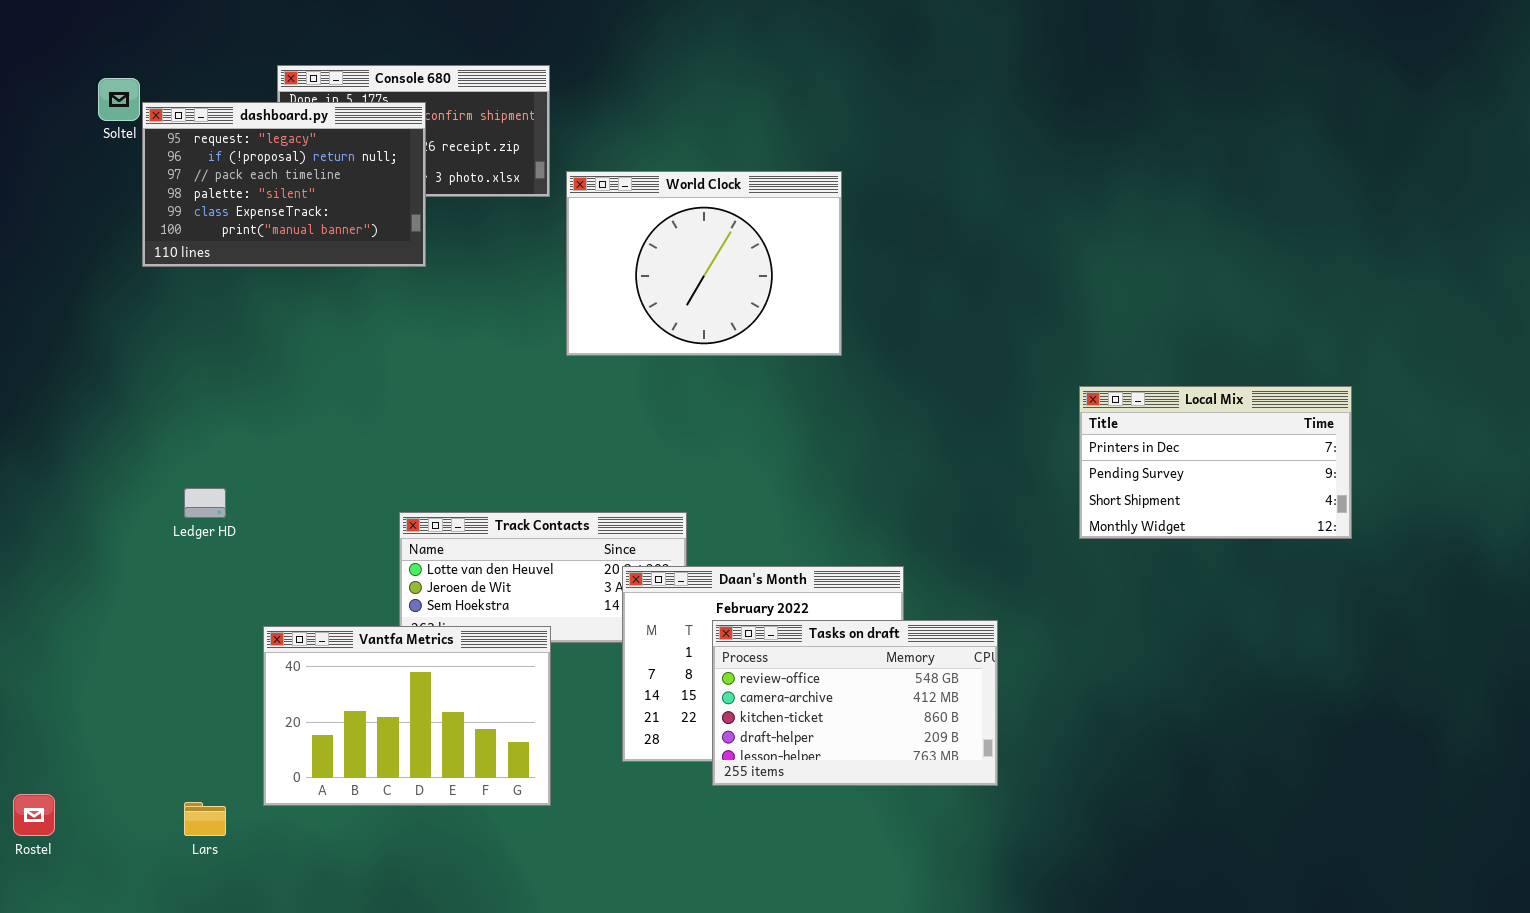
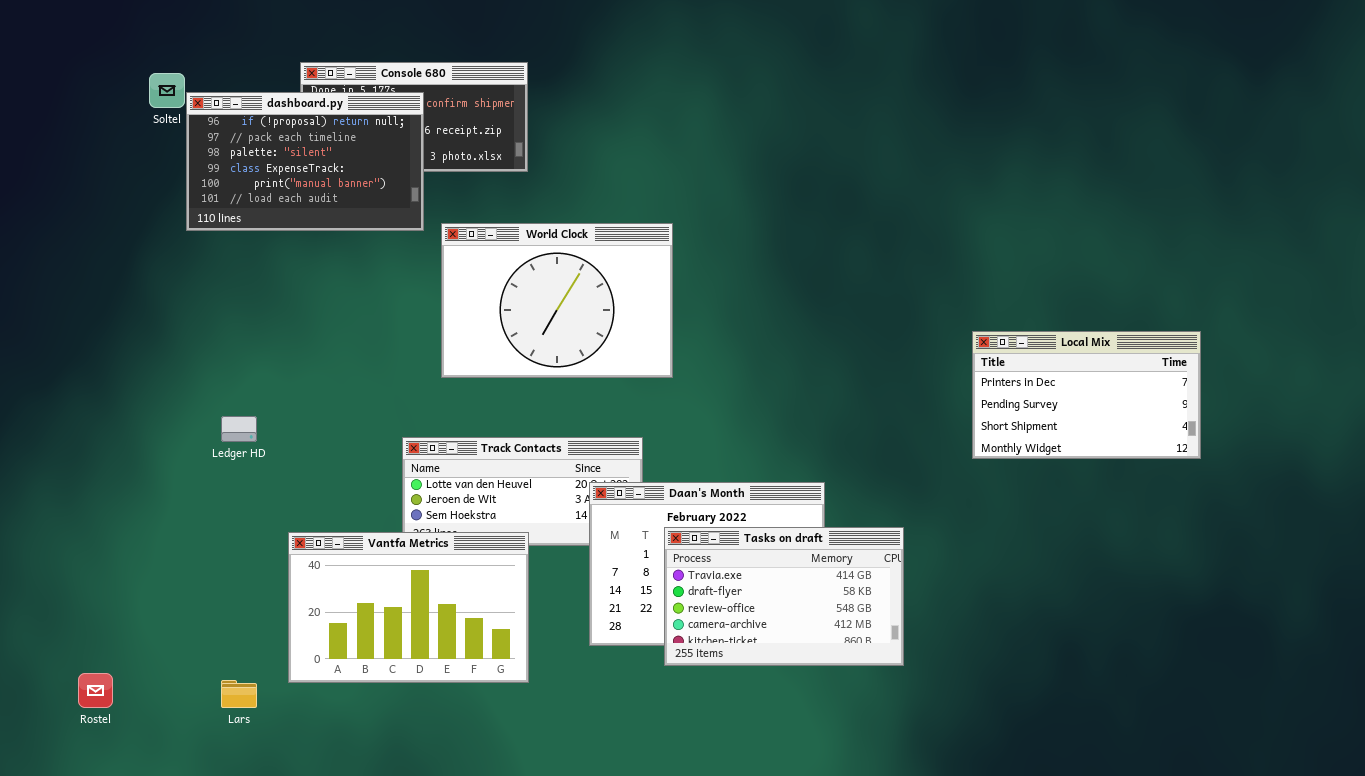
dashboard.py: [142,102,426,267] -> [186,92,424,231], scrolled down 1 row
World Clock: [566,171,842,356] -> [441,223,673,378], moved
Tasks on draft: [712,620,998,786] -> [664,527,904,666], scrolled up 2 rows

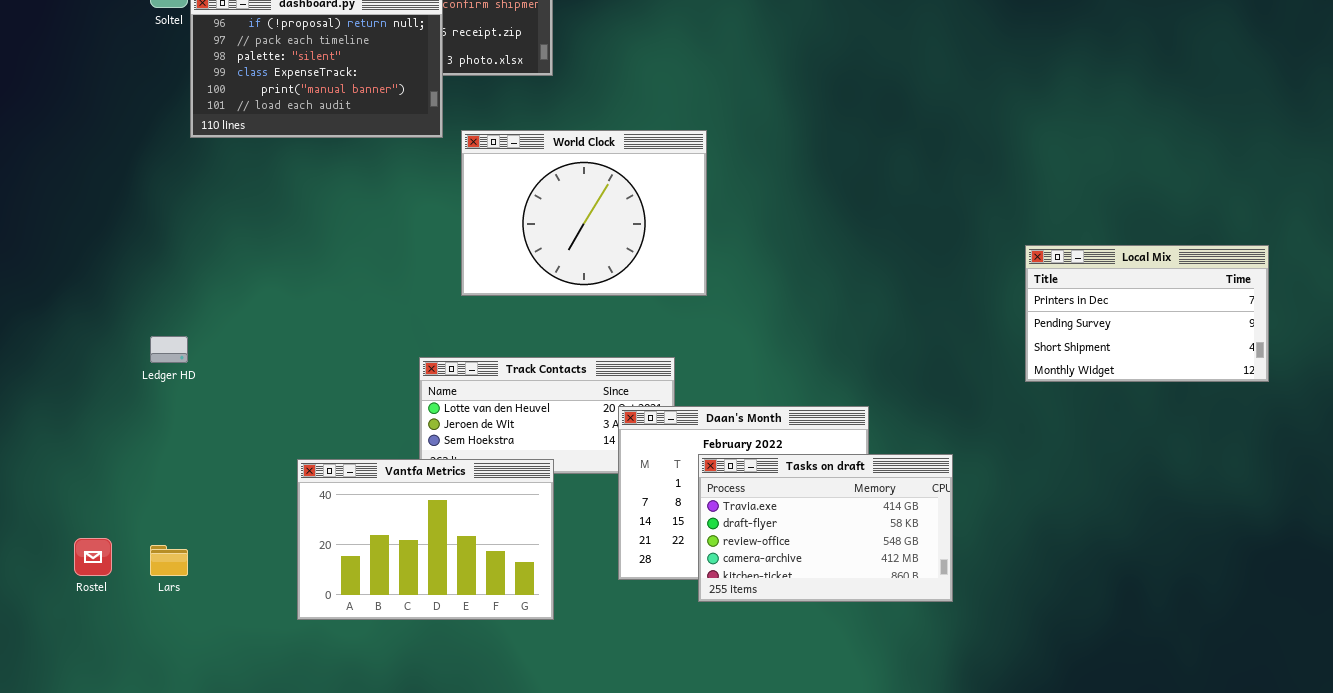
Ledger HD: [221,416,257,442] -> [150,336,188,363], moved
Rostel: [78,673,113,708] -> [74,538,112,576], moved
Lars: [221,680,257,708] -> [150,545,188,576], moved

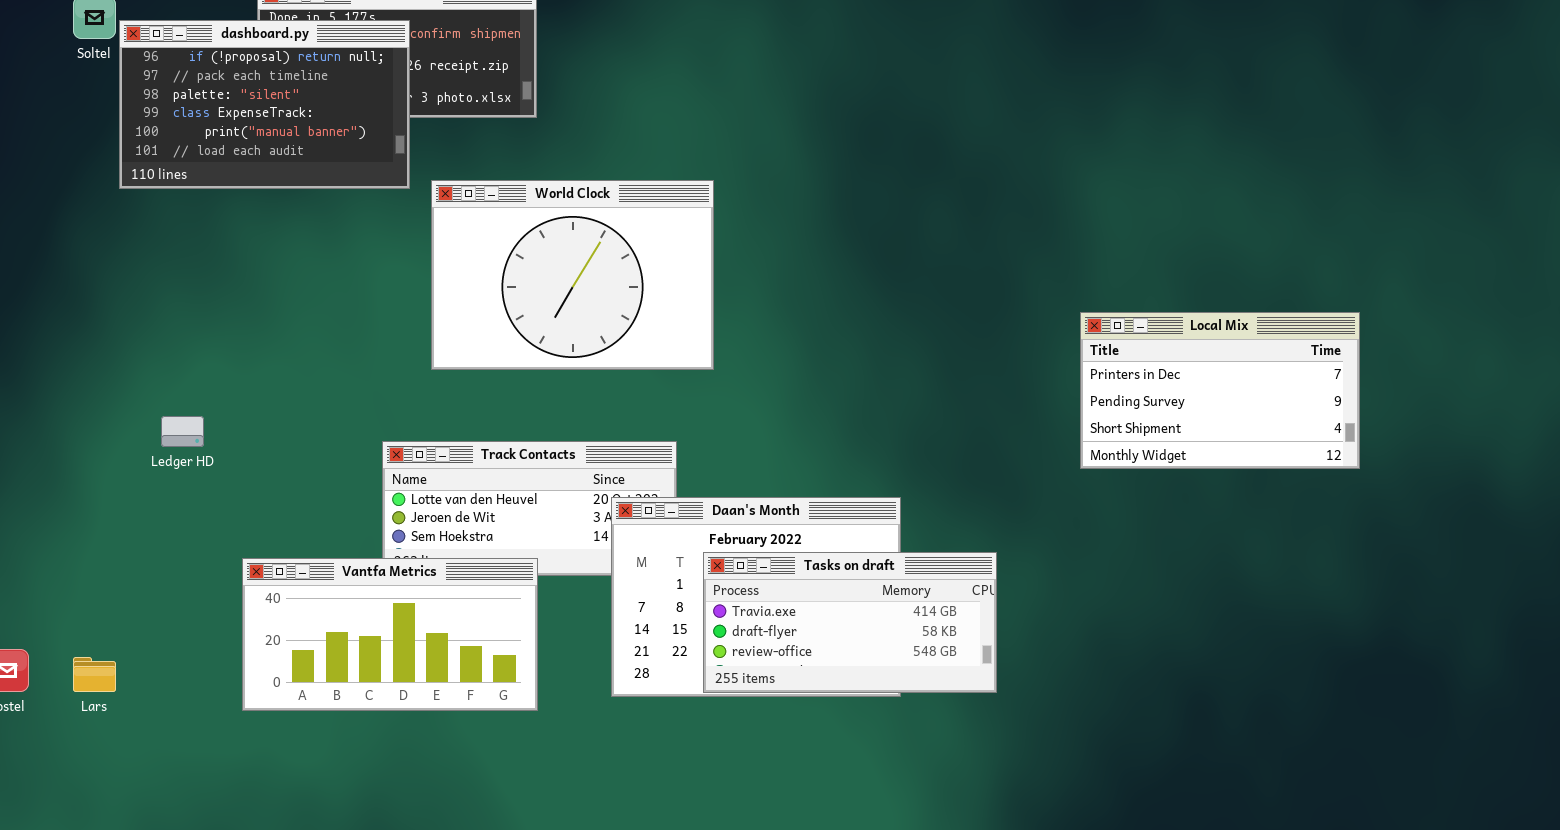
Ledger HD: [150,336,188,363] -> [161,416,204,447], moved
Tasks on draft: [698,454,953,602] -> [703,552,997,693], resized
Vantfa Metrics: [297,459,554,620] -> [242,558,538,711], resized

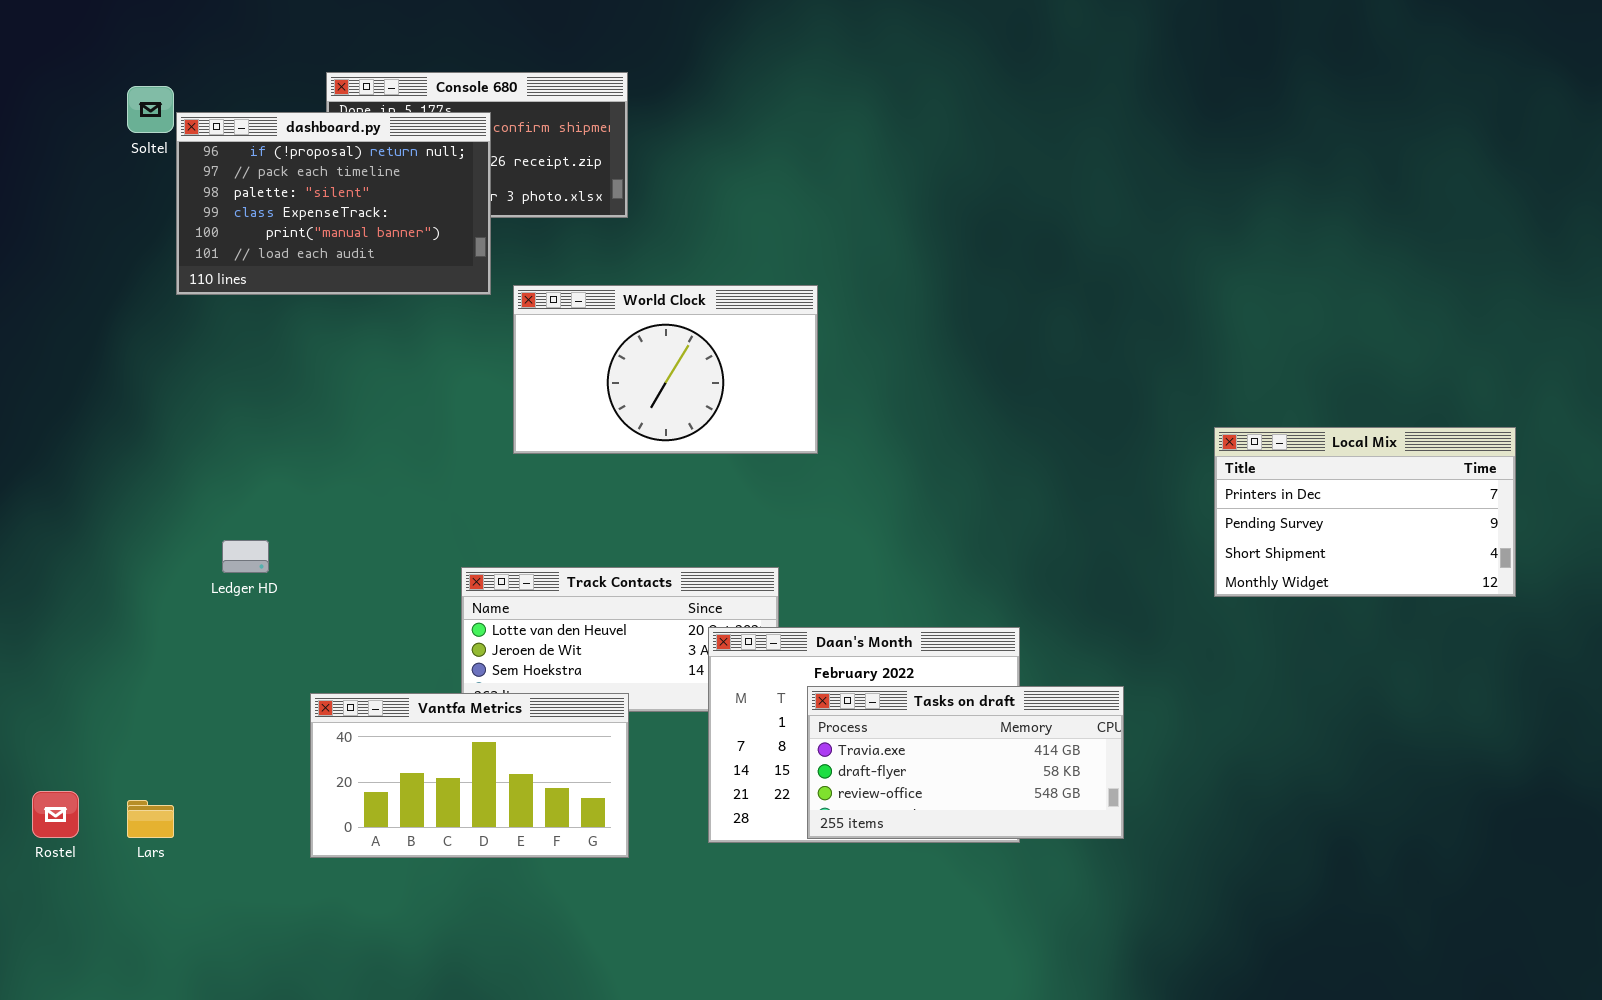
World Clock: [431,180,714,370] -> [513,285,818,454], resized

